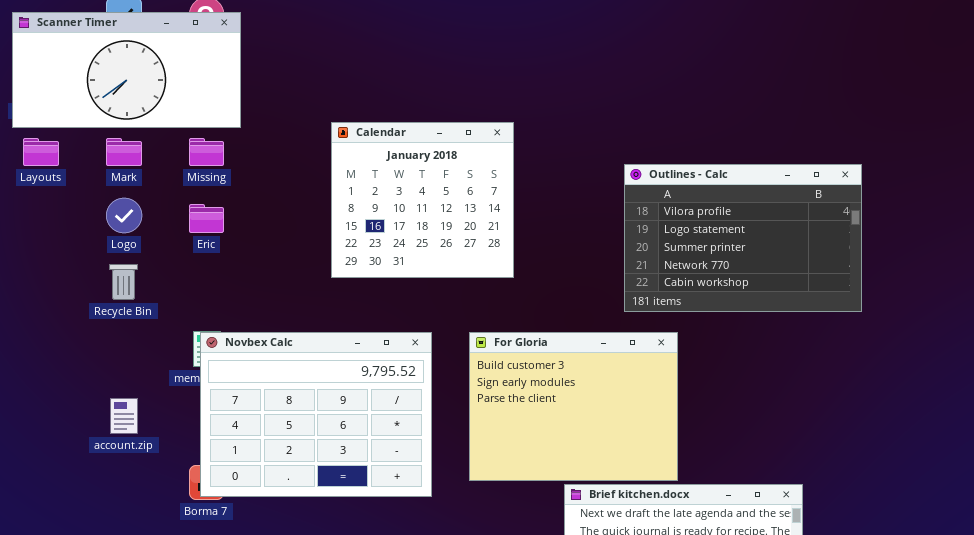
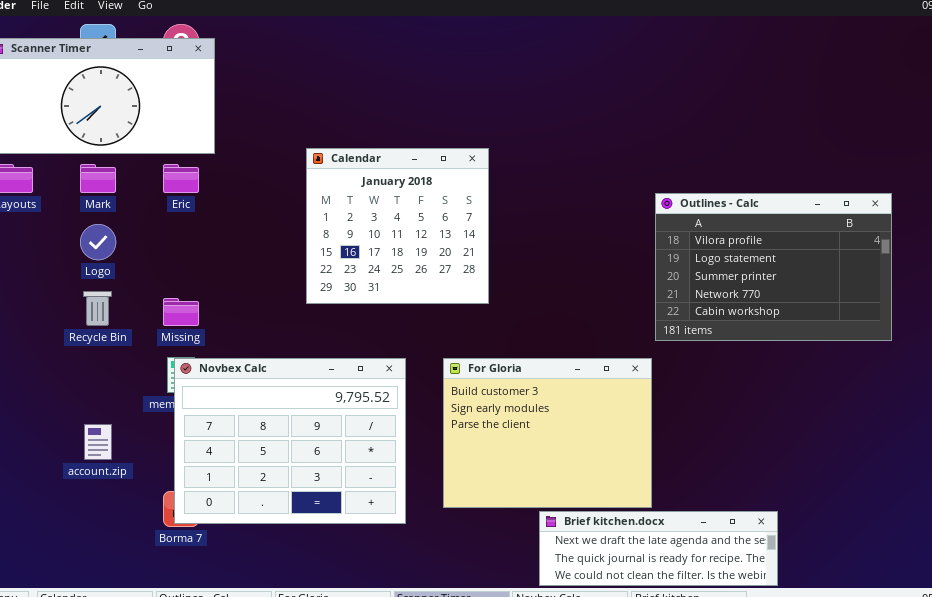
Missing: [189,138,224,166] -> [163,298,199,326], moved
Outlines - Calc: [624,164,862,312] -> [655,193,892,341], moved
Eric: [189,204,224,233] -> [163,164,199,193], moved

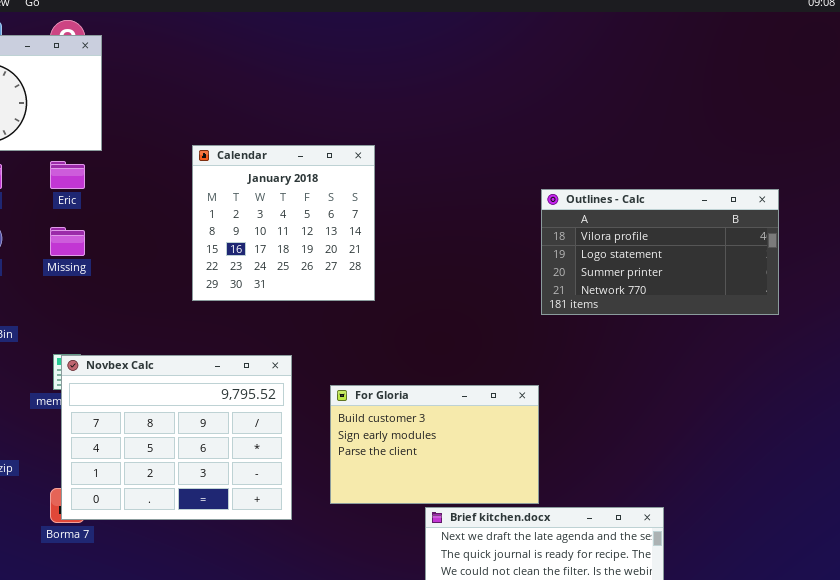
Outlines - Calc: [655,193,892,341] -> [541,189,779,315], resized
Missing: [163,298,199,326] -> [50,227,85,256], moved
For Gloria: [443,358,652,508] -> [330,385,539,504], resized

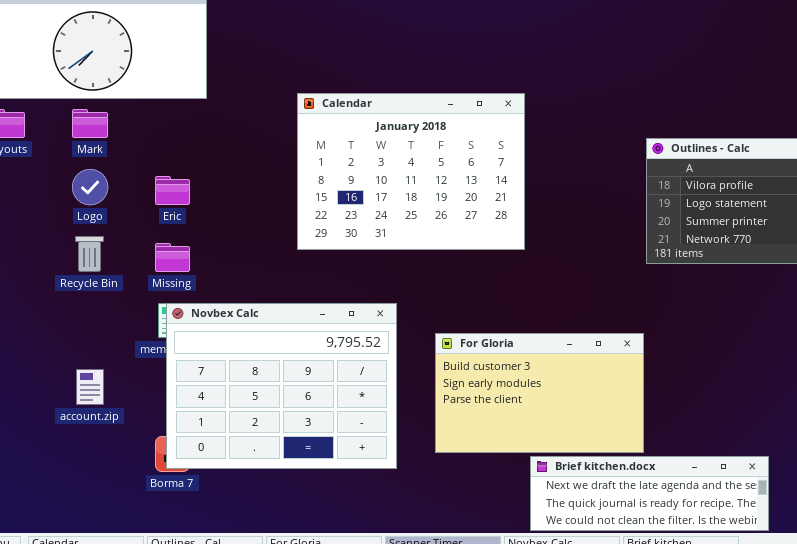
Calendar: [192,145,375,301] -> [297,93,525,250], resized
Eric: [50,161,85,189] -> [155,176,190,205], moved
Missing: [50,227,85,256] -> [155,243,190,272], moved

